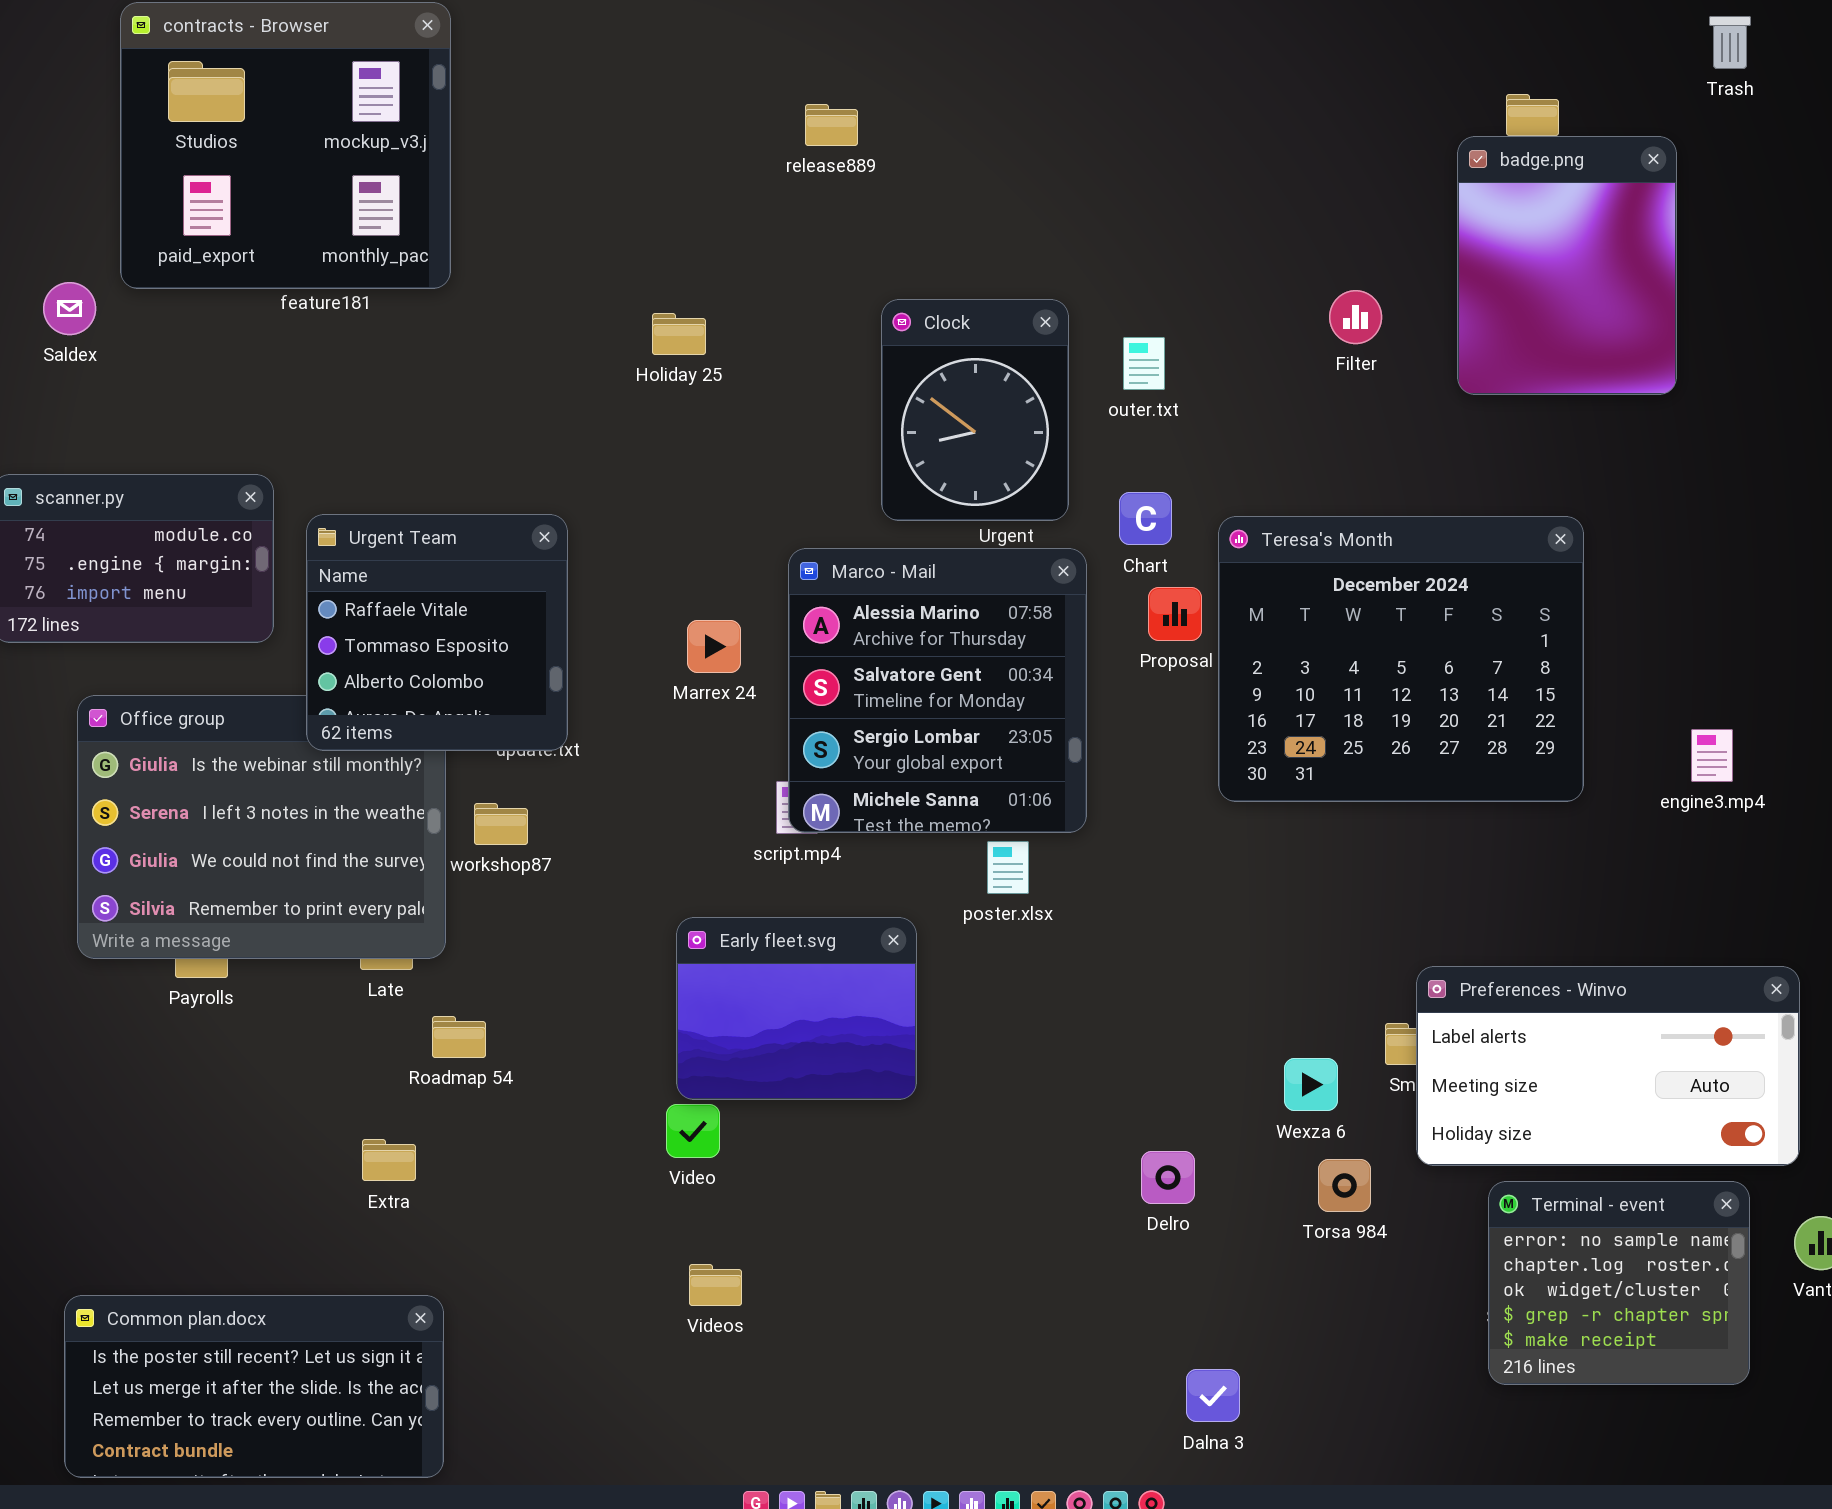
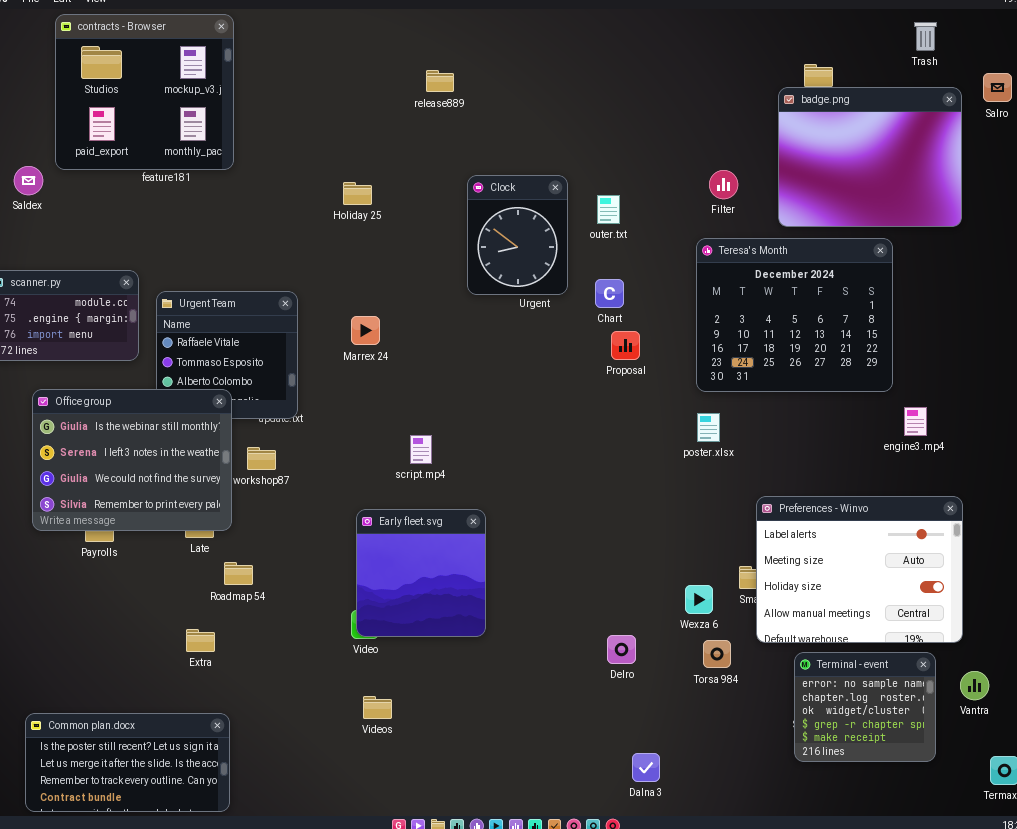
badge.png: [1457,136,1677,395] -> [778,87,962,227], resized
Teresa's Month: [1218,516,1584,802] -> [696,238,893,392], moved
Marco - Mail: [788,548,1087,833] -> none, closed
Marrex 24: [687,620,741,673] -> [351,316,380,345], moved
Office group: [77,695,446,959] -> [32,389,232,531], raised
poster.xlsx: [987,841,1029,894] -> [697,413,720,442], moved
Early fleet.svg: [676,917,917,1100] -> [356,509,486,637], resized
Preferences - Winvo: [1416,966,1800,1166] -> [756,496,963,643], resized

